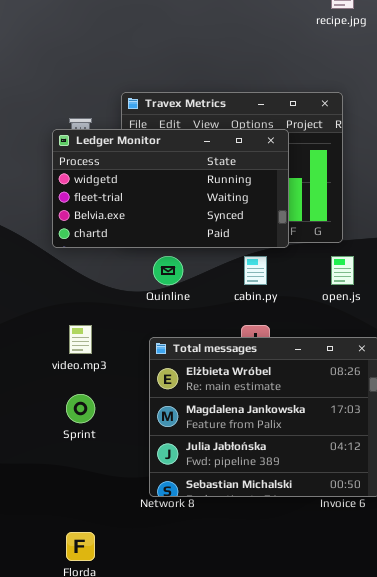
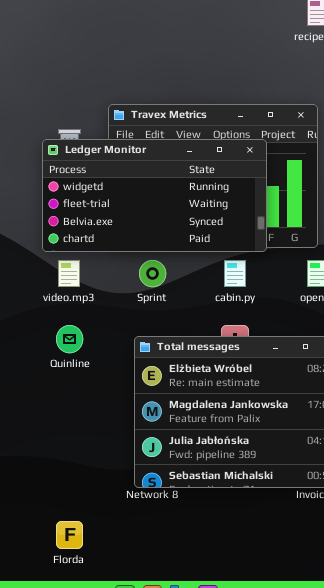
Quinline: [153,256,183,285] -> [56,325,83,353], moved
video.mp3: [69,325,92,354] -> [58,260,80,287], moved
Sprint: [66,394,95,423] -> [139,260,166,287], moved

